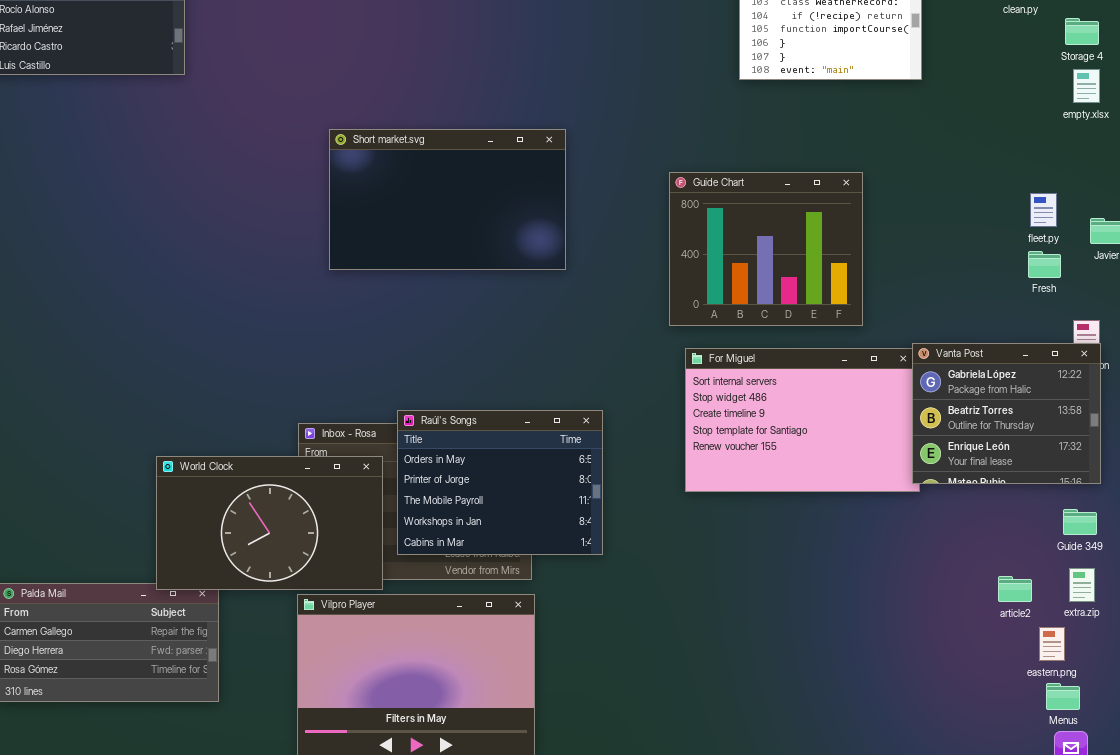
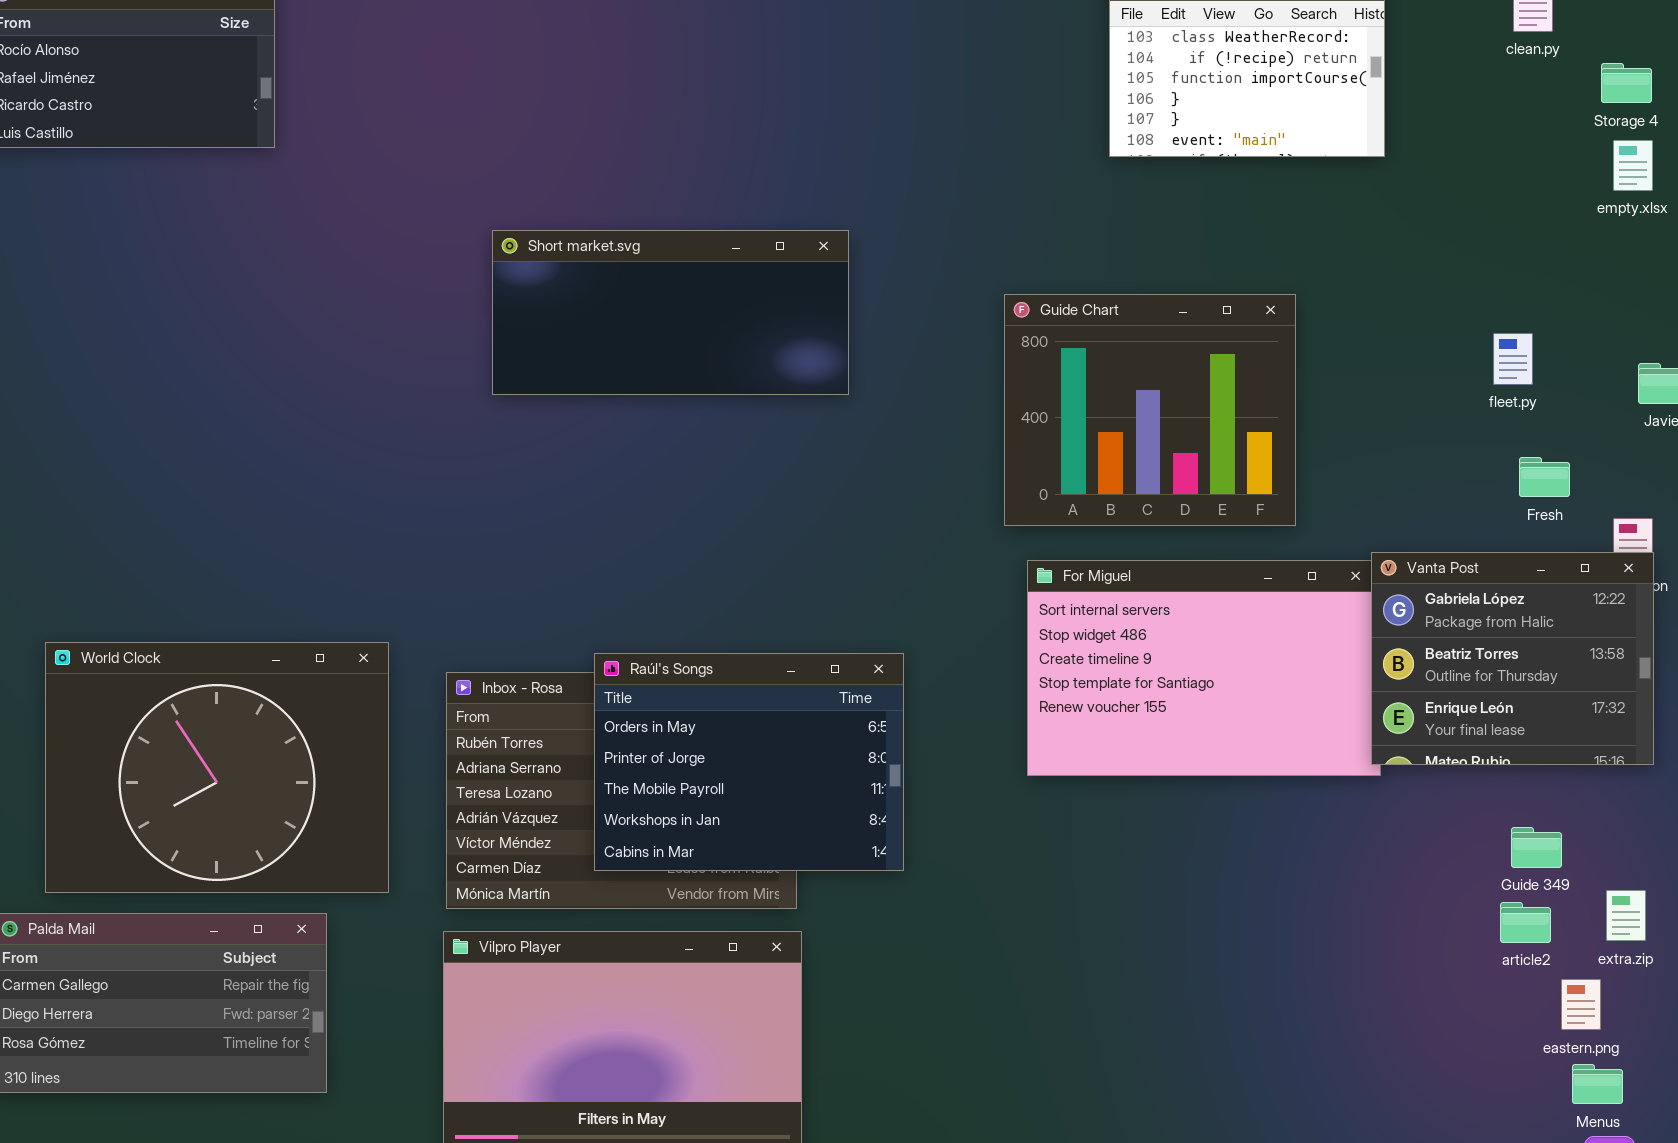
Short market.svg: [329,129,566,270] -> [492,230,849,395], resized
fleet.py: [1030,193,1057,227] -> [1493,333,1533,385], moved
Fresh: [1028,251,1061,278] -> [1519,457,1570,497], moved
World Clock: [156,456,383,590] -> [45,642,389,893], moved, resized
Guide 349: [1063,509,1097,535] -> [1511,827,1562,868], moved

